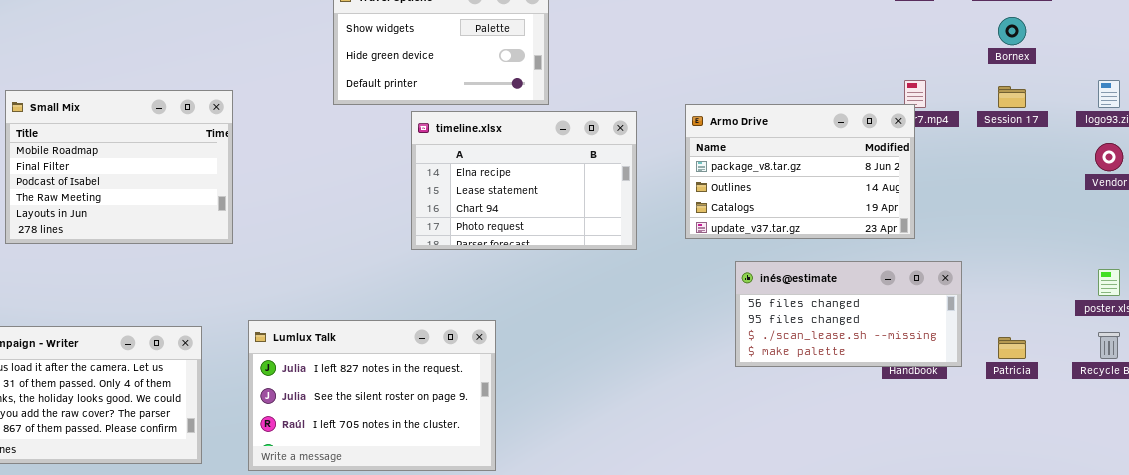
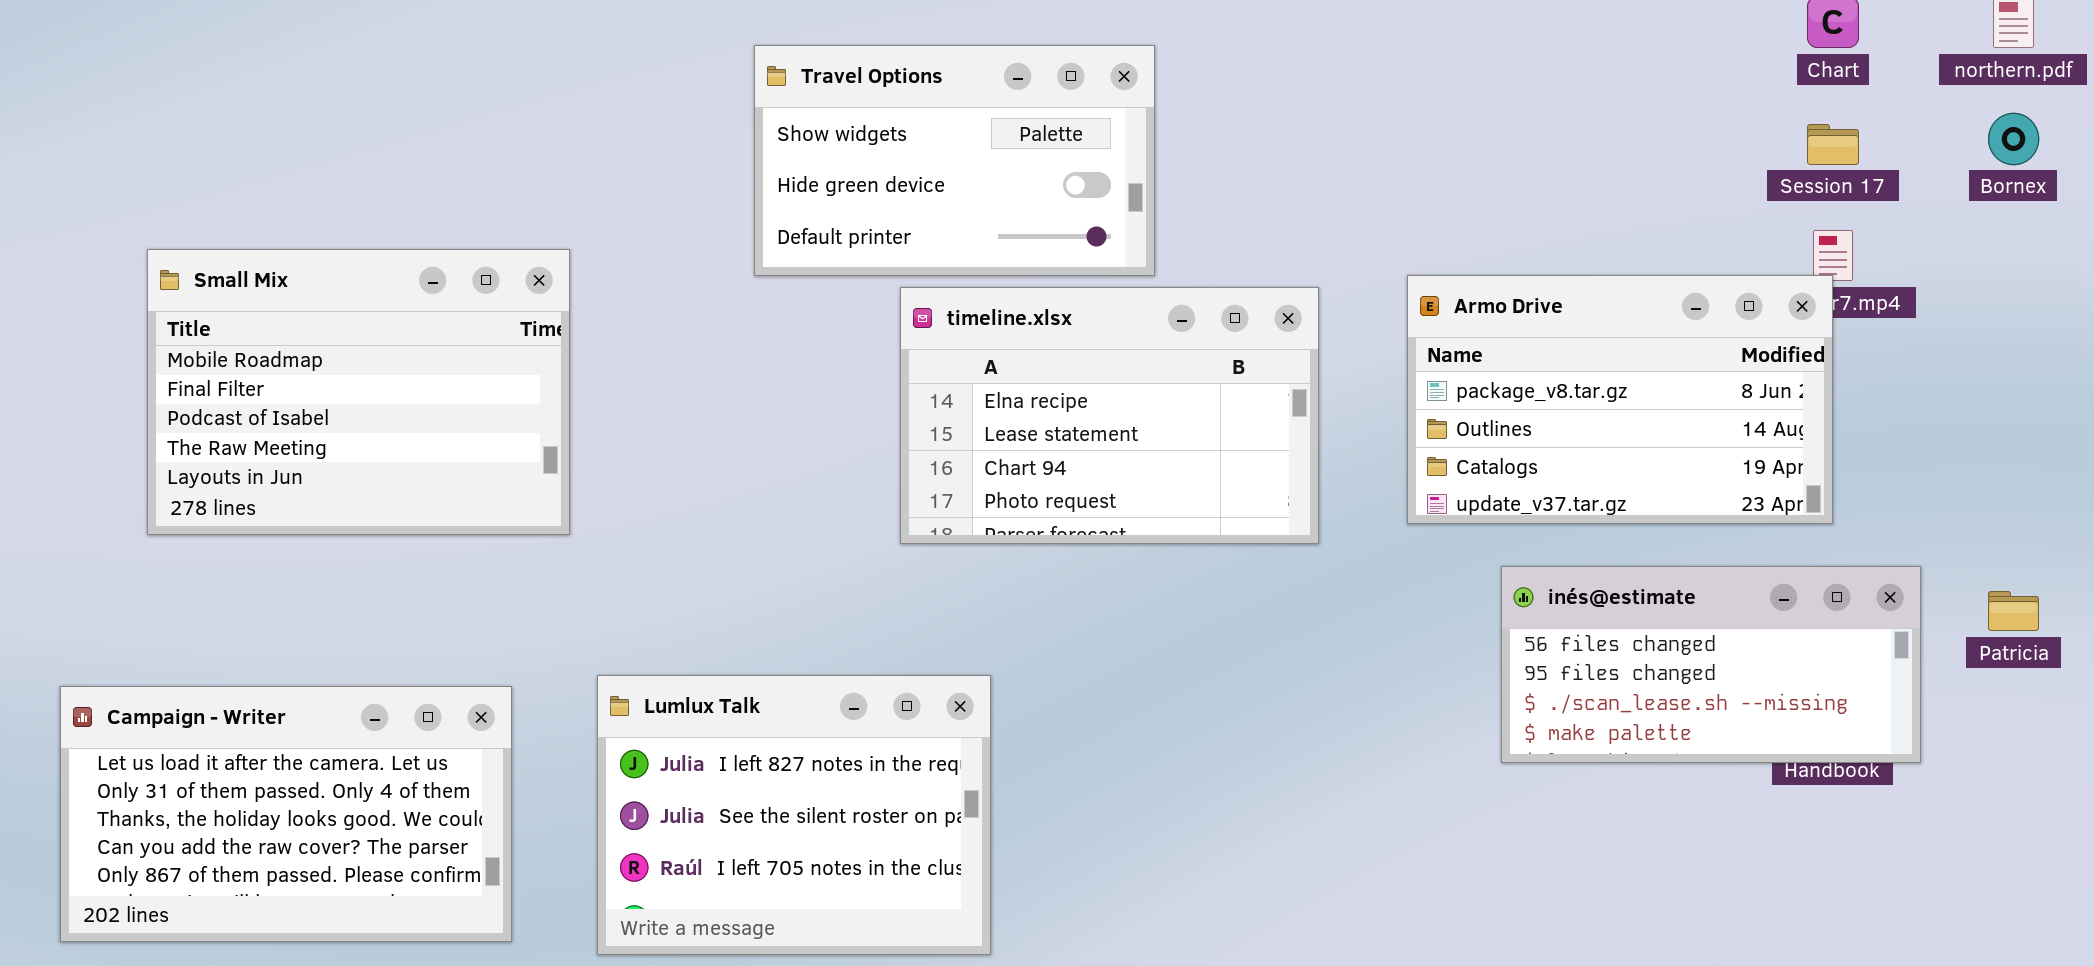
Session 17: [998,86,1026,108] -> [1807,124,1859,165], moved
Lumlux Talk: [248,320,496,471] -> [597,675,991,955], resized
Patricia: [998,337,1026,359] -> [1988,591,2039,631], moved

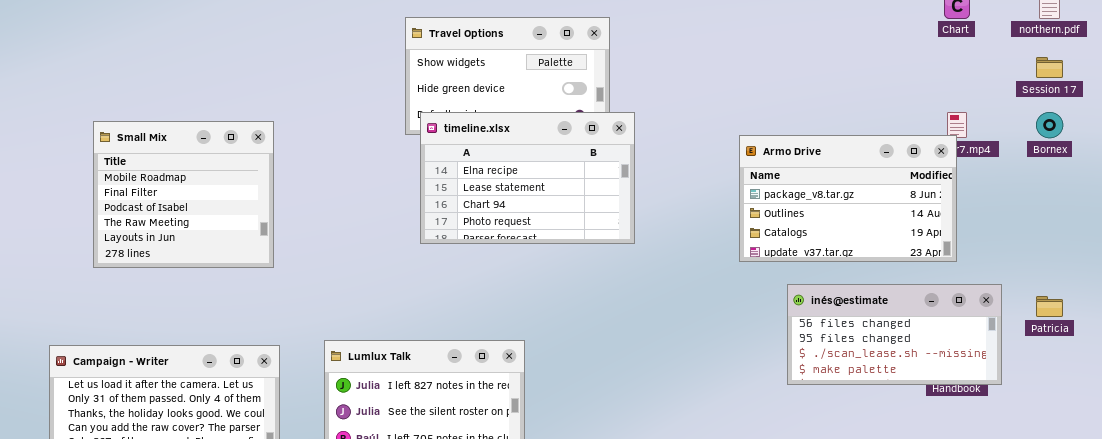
Bornex: [1988,113,2039,165] -> [1036,112,1063,138], moved
Session 17: [1807,124,1859,165] -> [1036,57,1063,78], moved
Small Mix: [147,249,570,535] -> [93,121,274,268], resized
timeline.xlsx: [900,287,1319,544] -> [420,112,635,244], moved

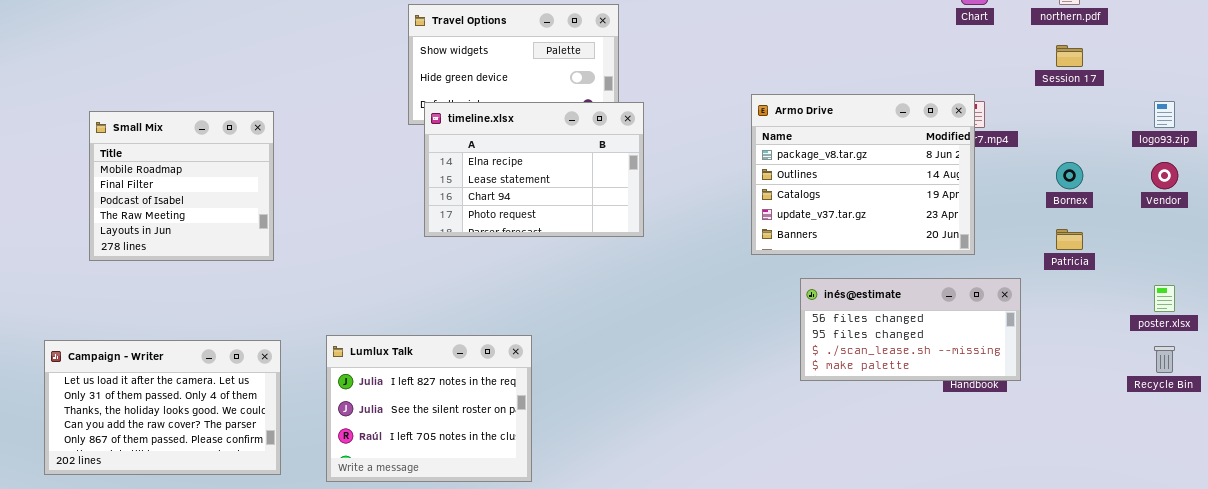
Bornex: [1036,112,1063,138] -> [1056,162,1083,189], moved
Armo Drive: [739,135,957,262] -> [751,94,975,255], resized
Patricia: [1036,296,1063,317] -> [1056,229,1083,250], moved

